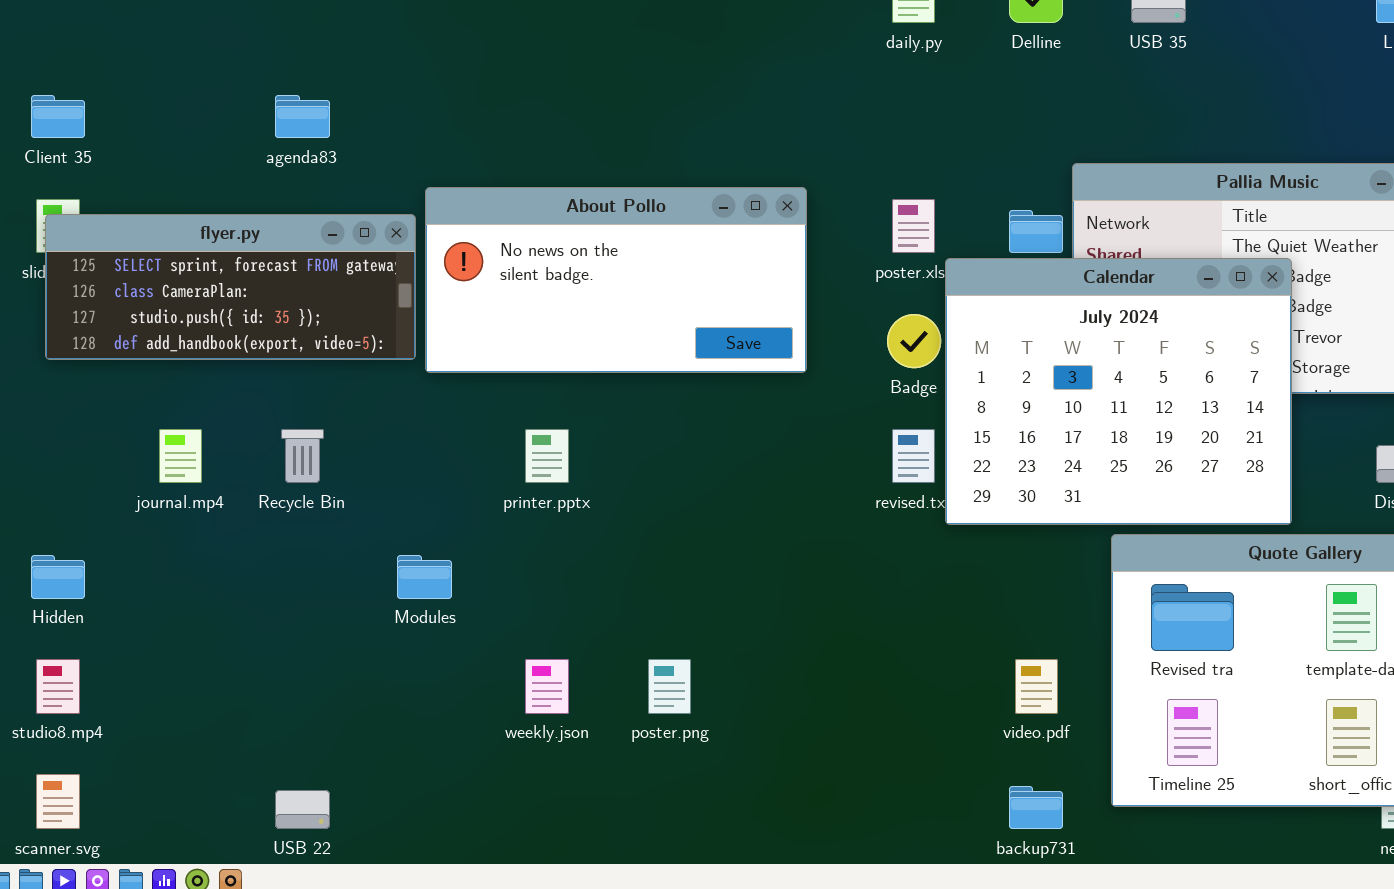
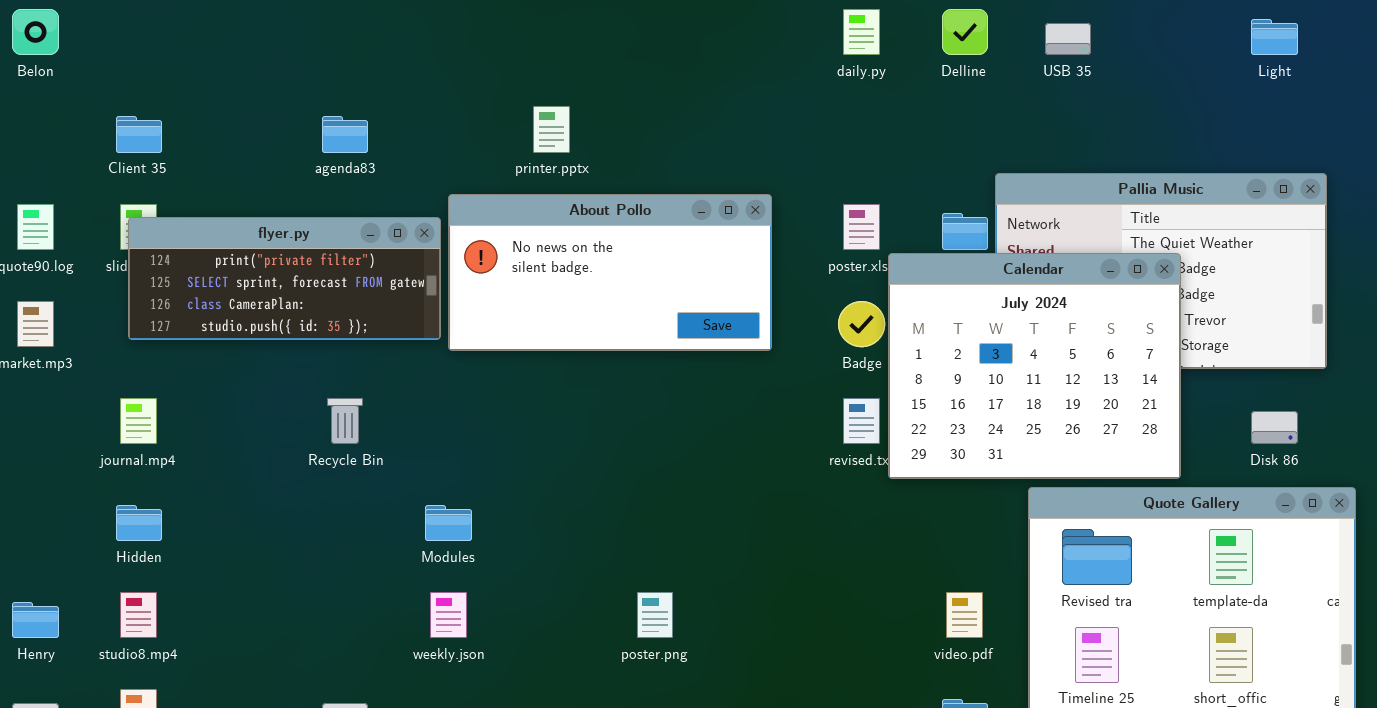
flyer.py: [45,214,416,360] -> [128,217,441,340], scrolled up 1 row
journal.mp4: [159,429,202,483] -> [120,398,157,444], moved
printer.pptx: [525,429,569,483] -> [533,106,570,153], moved
weekly.json: [525,659,569,714] -> [430,592,467,638], moved

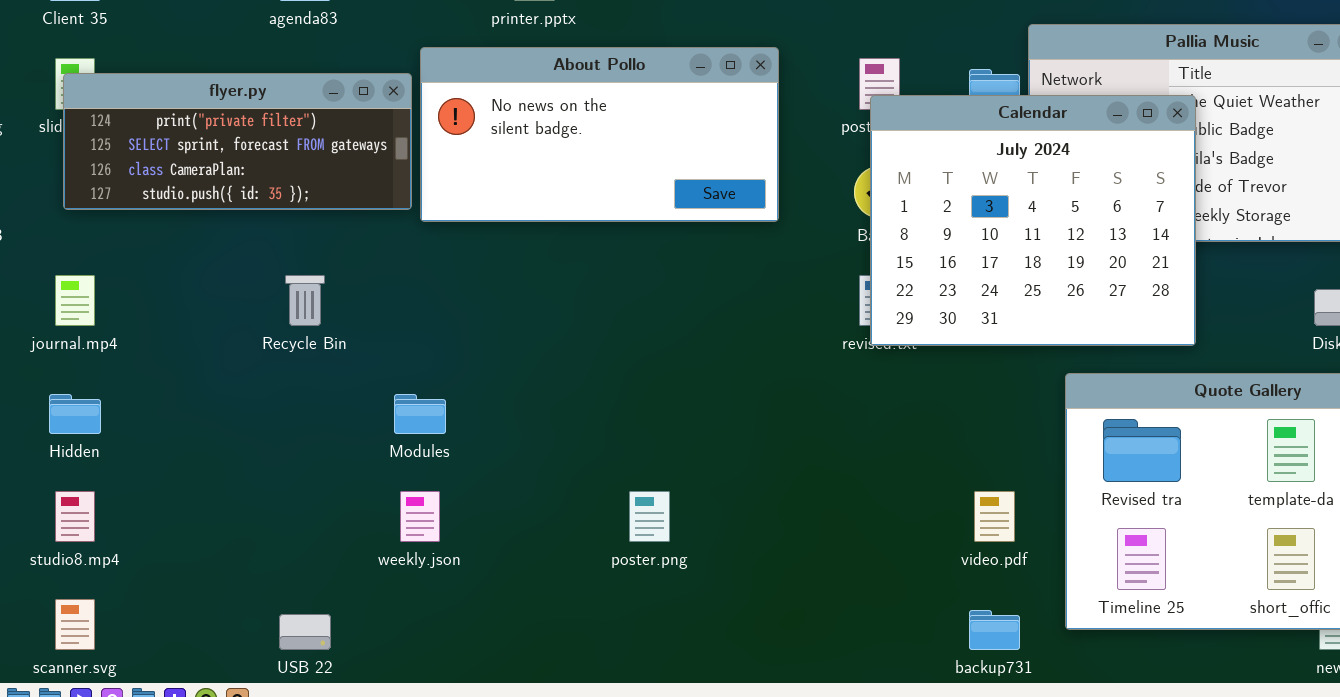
Calendar: [888,253,1181,479] -> [870,95,1196,346], moved

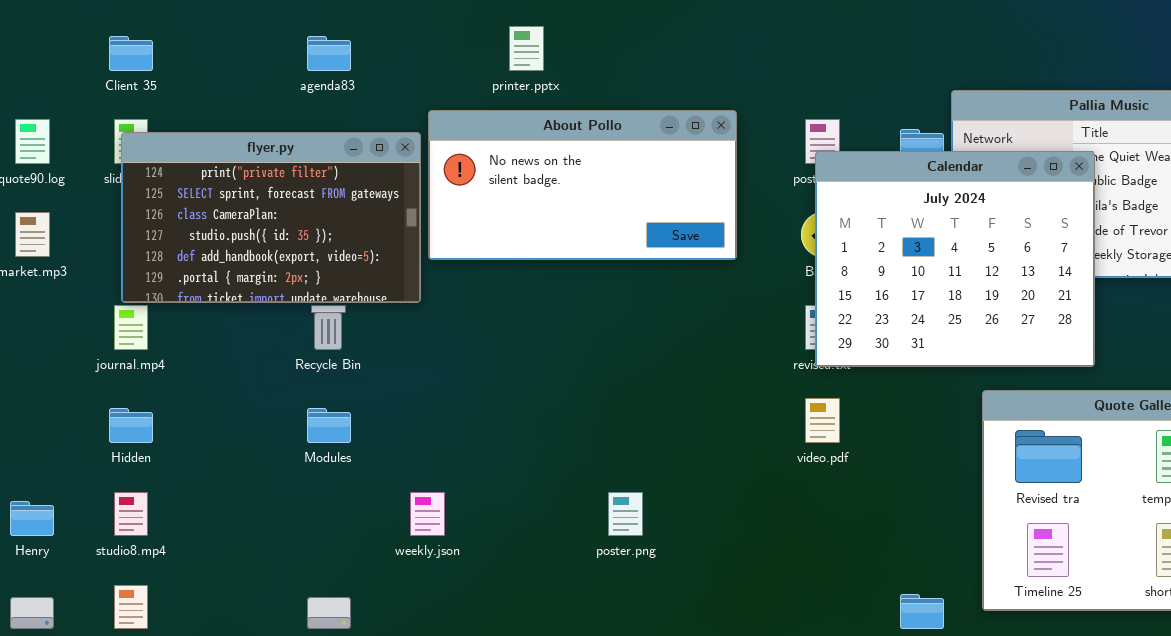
flyer.py: [63,73,412,210] -> [121,132,421,303], resized
Modules: [394,394,446,434] -> [307,408,351,443], moved
video.pdf: [974,491,1015,542] -> [805,398,840,443], moved

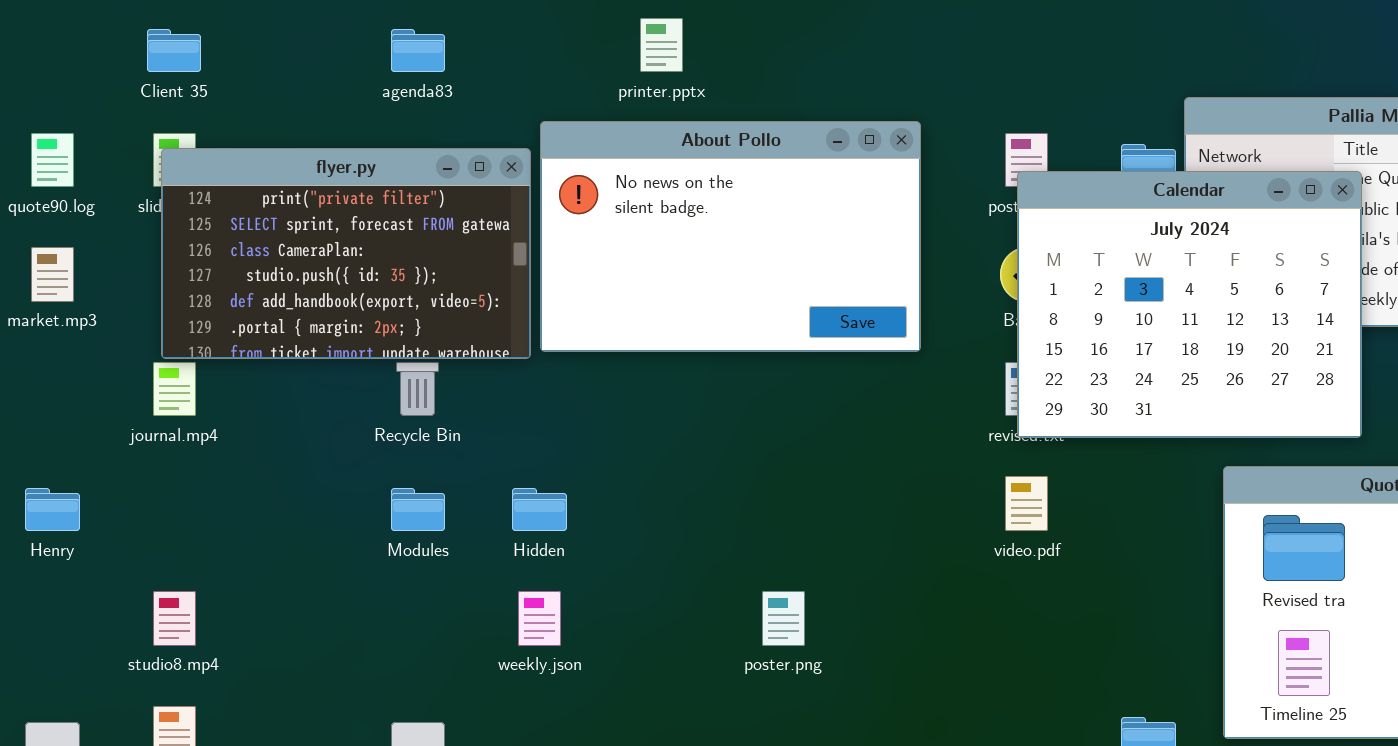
About Pollo: [428,110,737,260] -> [540,121,921,352], resized
Hidden: [109,408,153,443] -> [512,488,567,531], moved
Henry: [10,501,54,536] -> [25,488,80,531], moved

